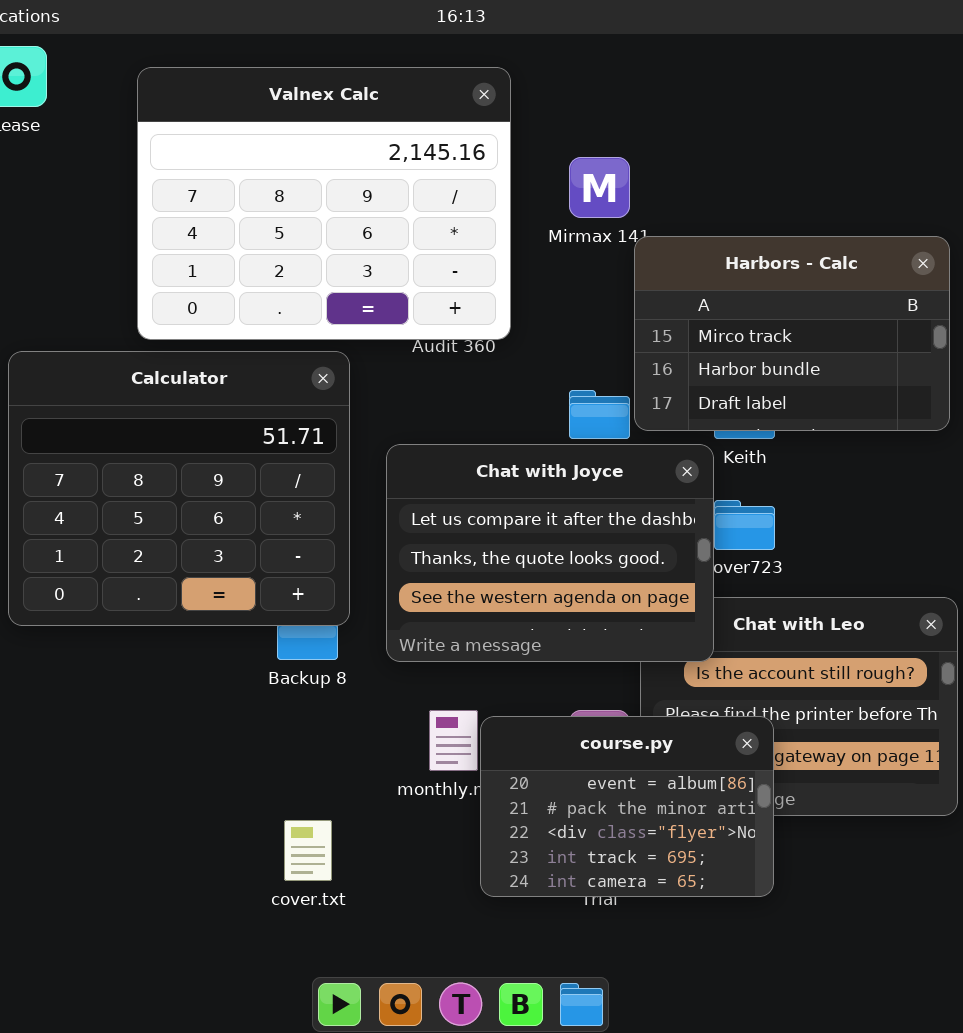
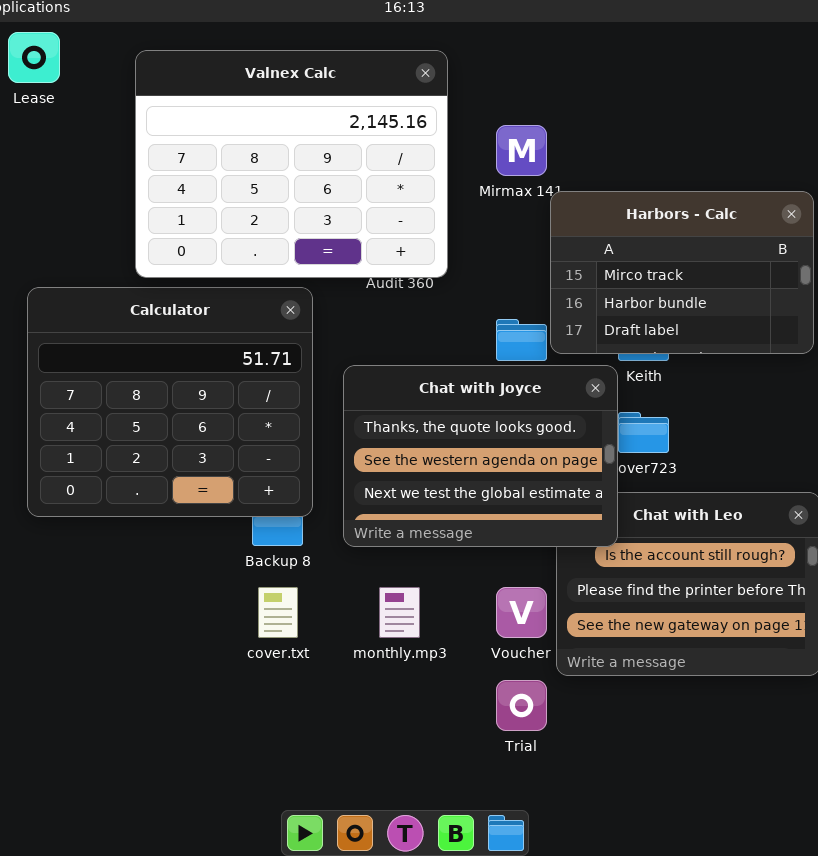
Chat with Joyce: [386,444,714,662] -> [343,365,618,547], scrolled down 1 row
course.py: [480,716,774,897] -> none, closed
cover.txt: [284,820,332,881] -> [258,587,298,638], moved

